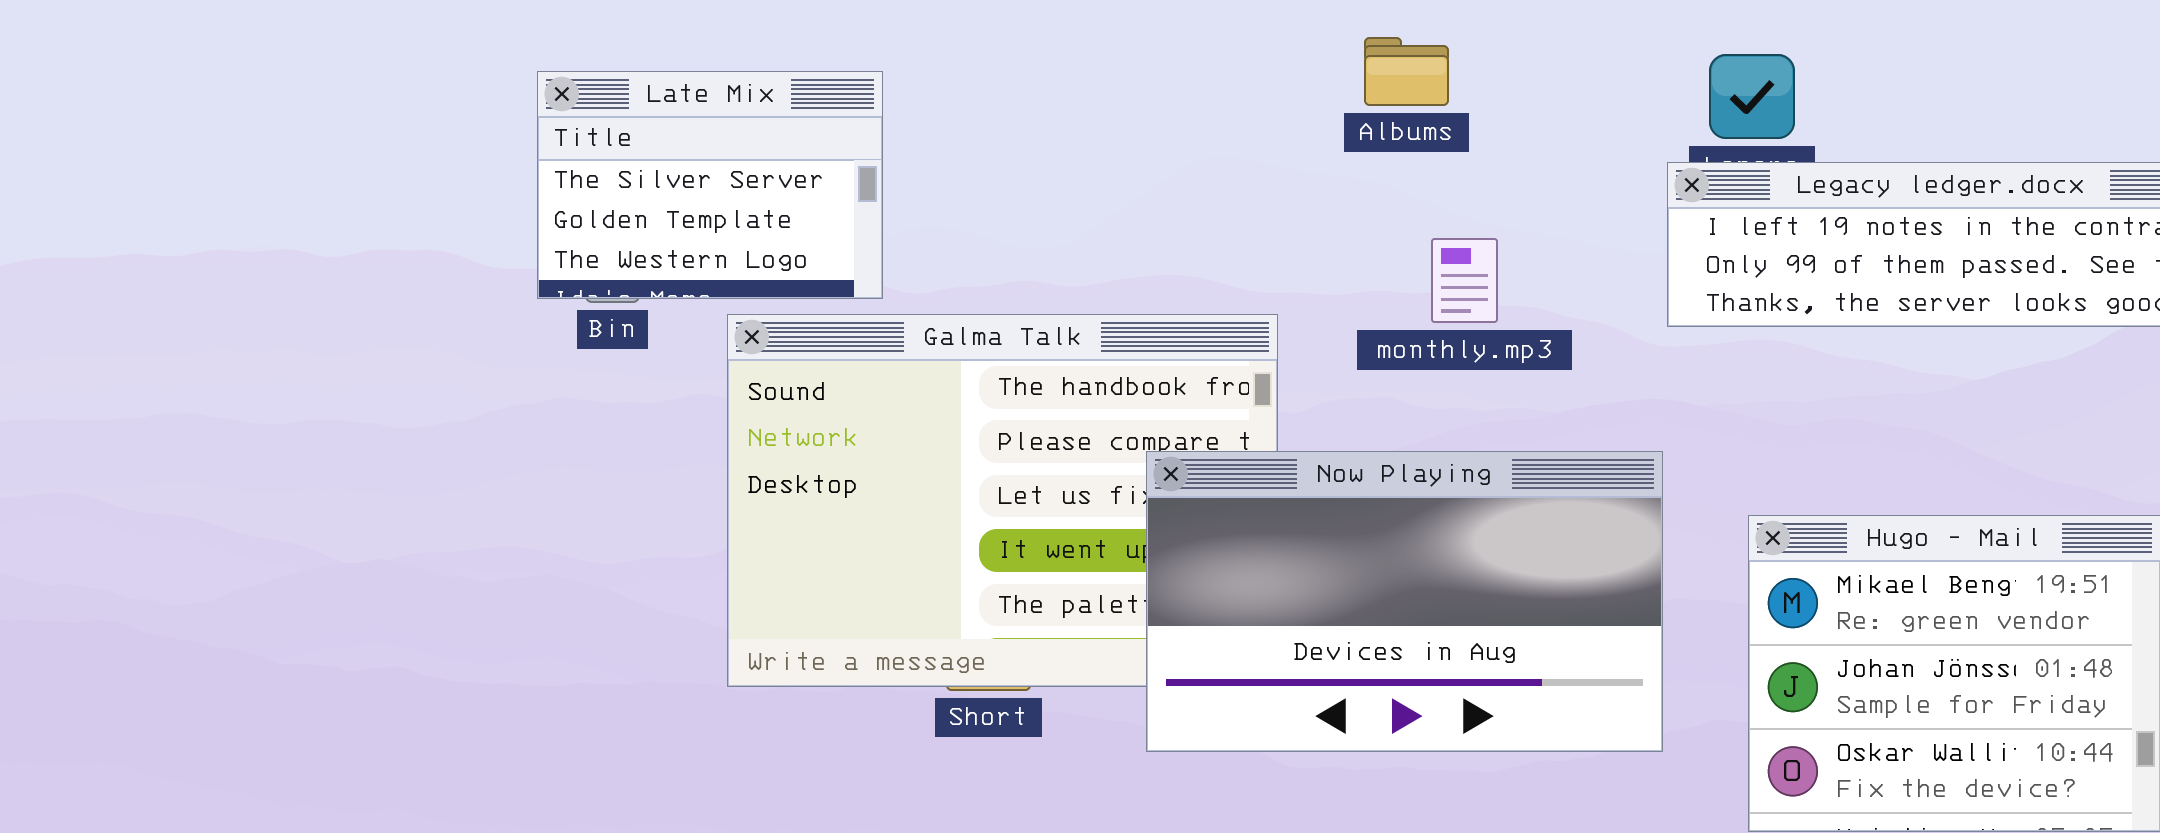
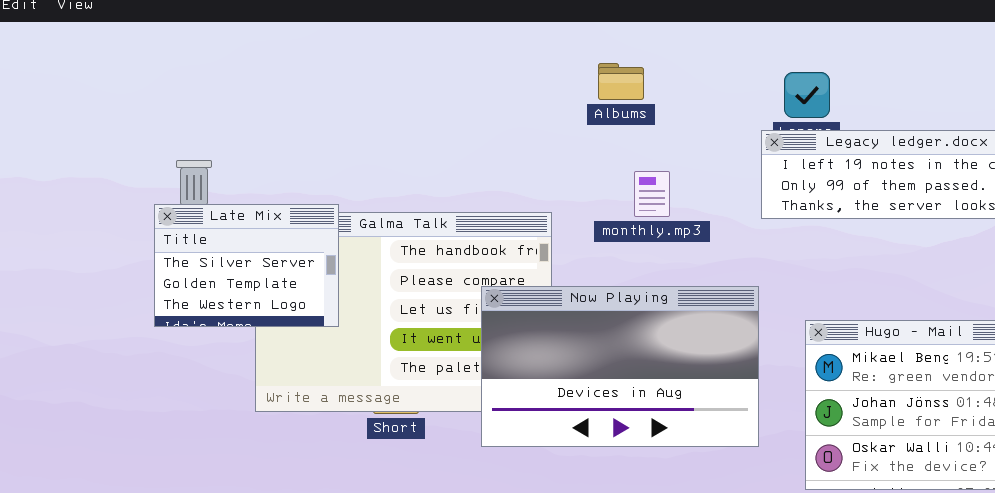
Late Mix: [537,71,883,299] -> [154,204,339,327], moved

